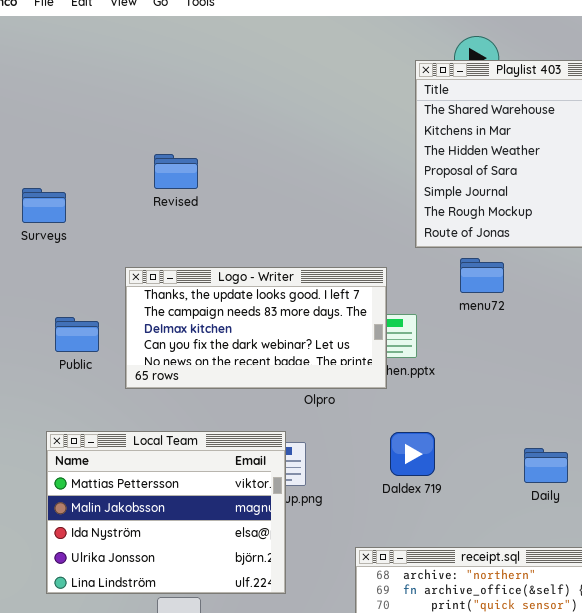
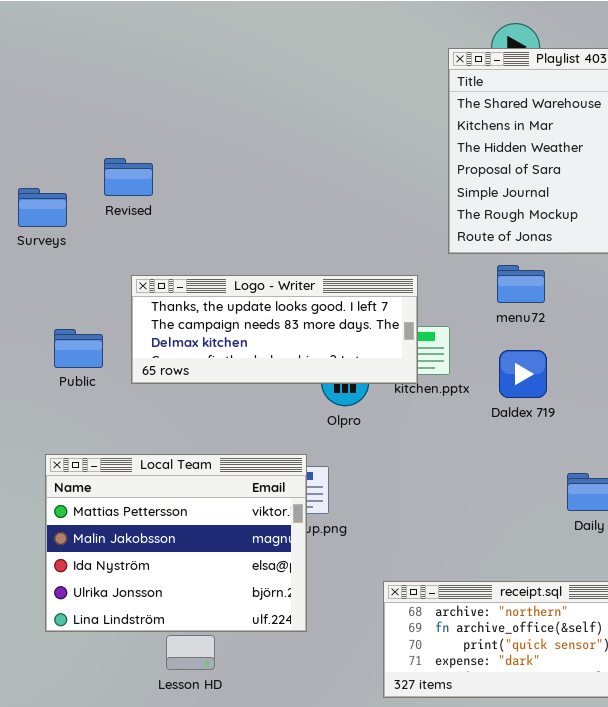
Revised: [154,154,198,189] -> [104,158,153,196], moved
Logo - Writer: [125,267,387,389] -> [131,275,418,384], resized
Daldex 719: [390,432,435,476] -> [499,350,547,398], moved

